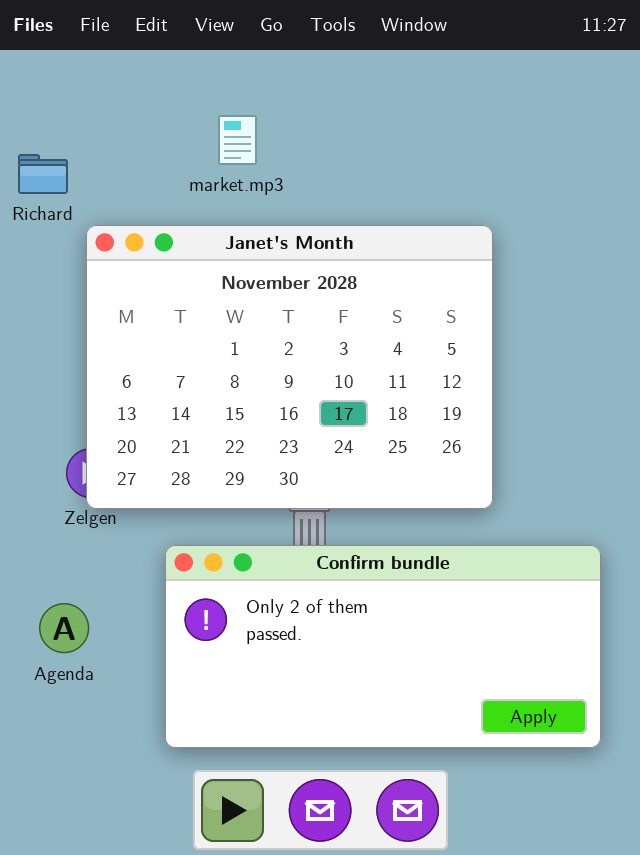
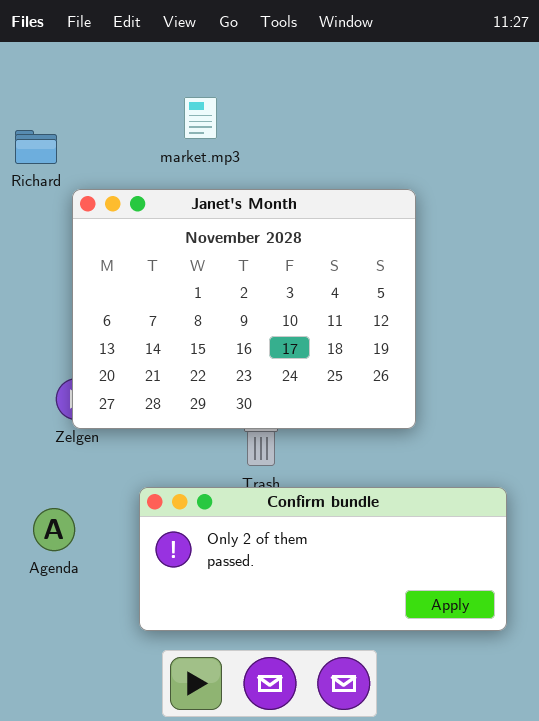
Confirm bundle: [165,545,601,748] -> [139,487,507,631], resized

